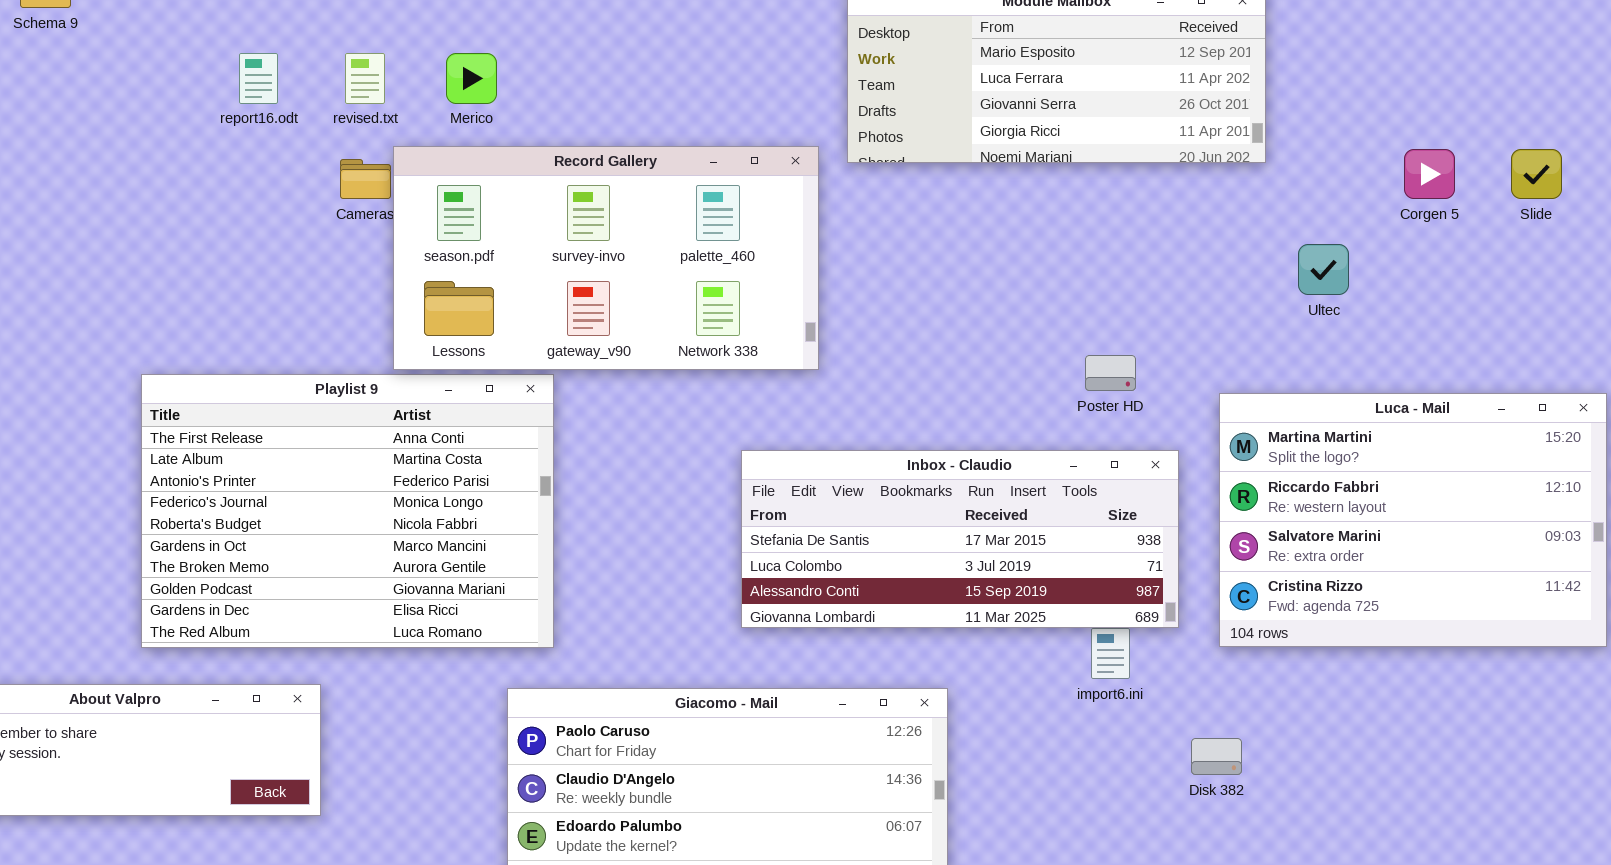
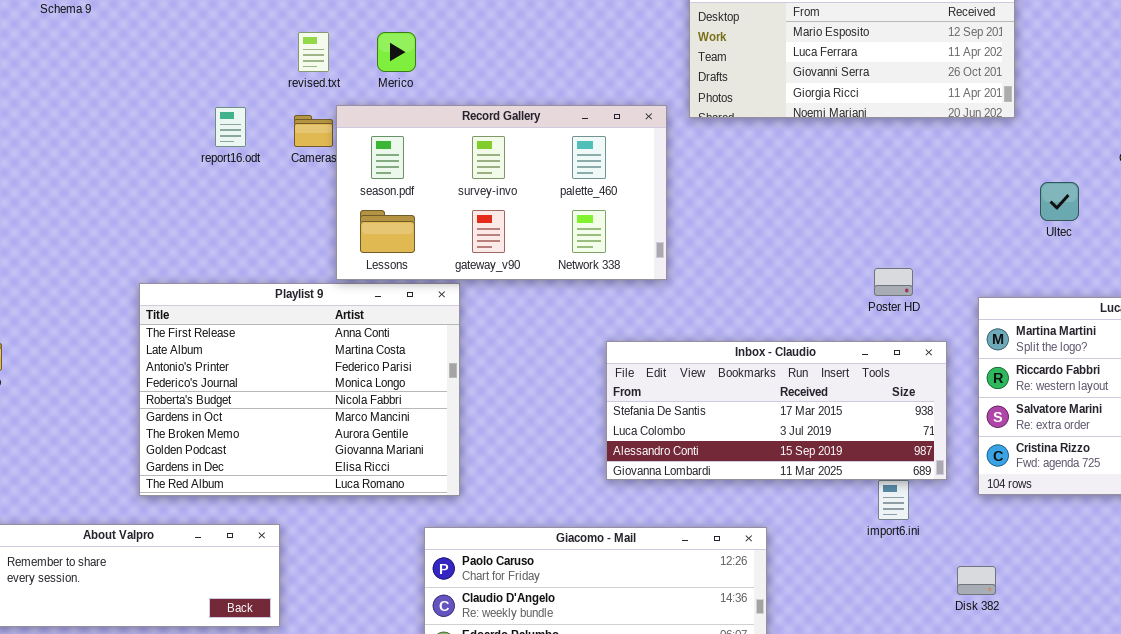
report16.odt: [239,53,278,104] -> [215,107,246,147], moved

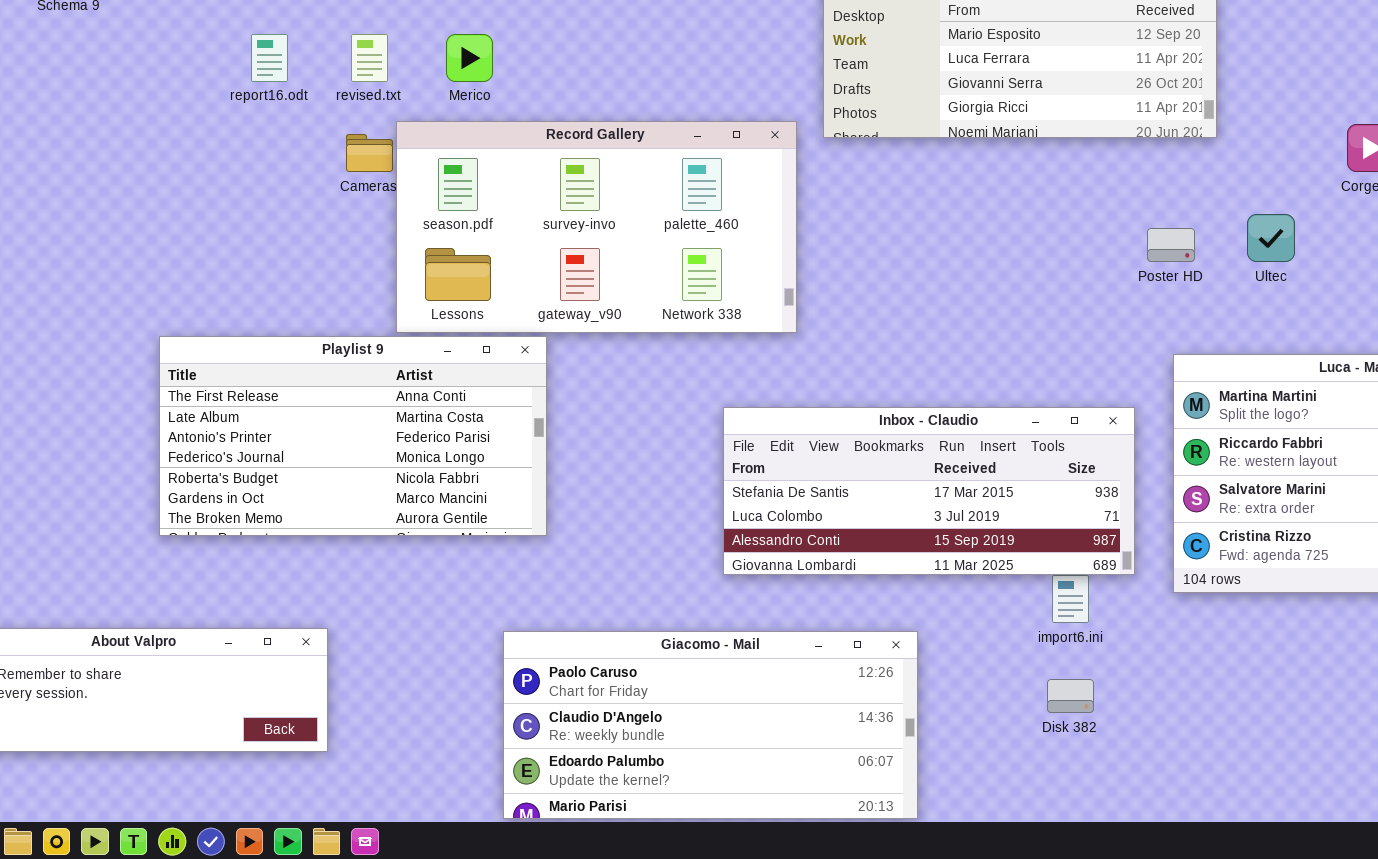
report16.odt: [215,107,246,147] -> [251,34,288,82], moved
Poster HD: [874,268,913,296] -> [1147,228,1195,262], moved
Playlist 9: [139,283,460,496] -> [159,336,547,536], resized
Disk 382: [957,566,996,595] -> [1047,679,1094,713], moved

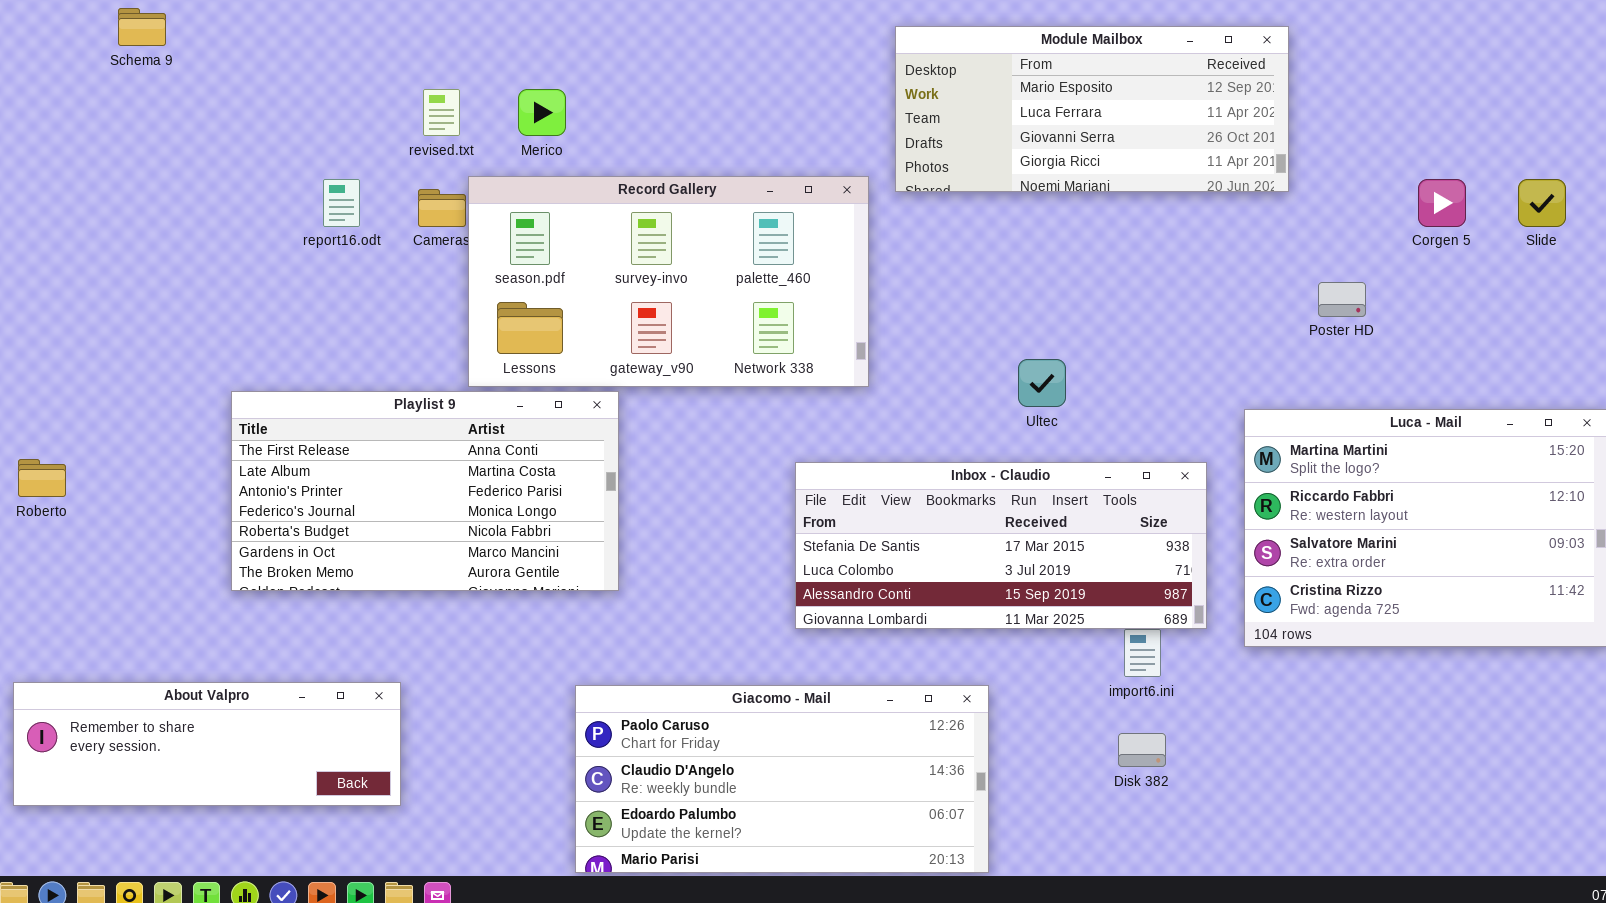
report16.odt: [251,34,288,82] -> [323,179,360,227], moved
Ultec: [1247,214,1295,262] -> [1018,359,1066,407], moved
Poster HD: [1147,228,1195,262] -> [1318,282,1366,317], moved

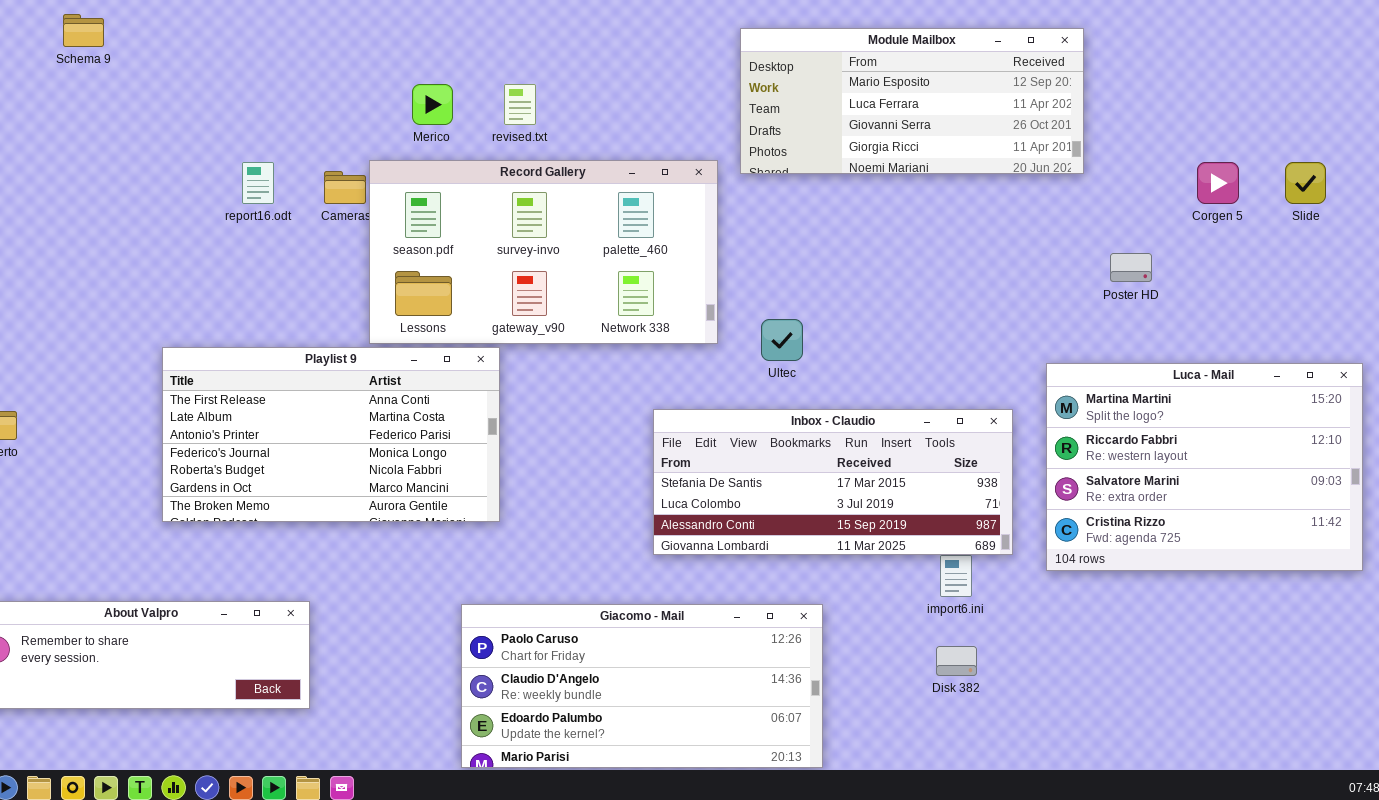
revised.txt: [423,89,460,136] -> [504,84,536,125], moved
Ultec: [1018,359,1066,407] -> [761,319,803,361], moved

